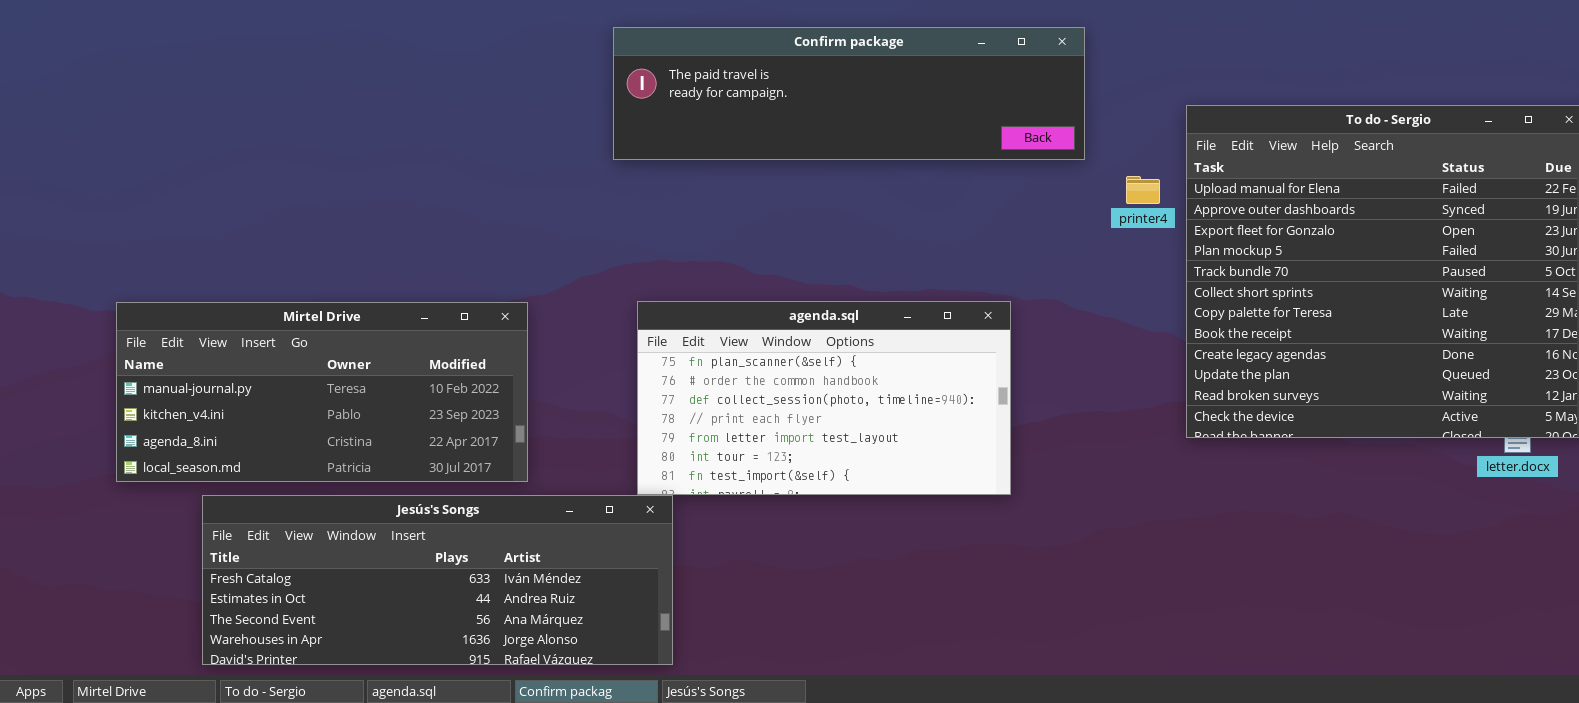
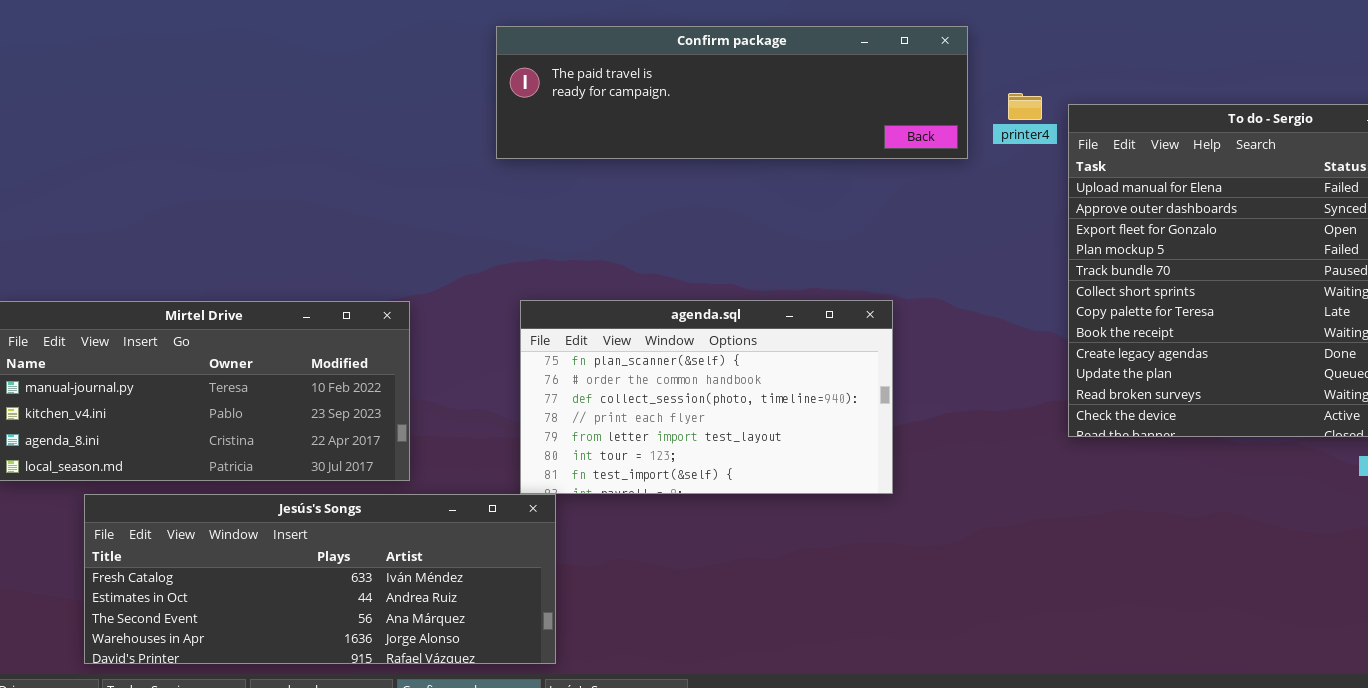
printer4: [1126,176,1160,204] -> [1008,93,1042,120], moved

